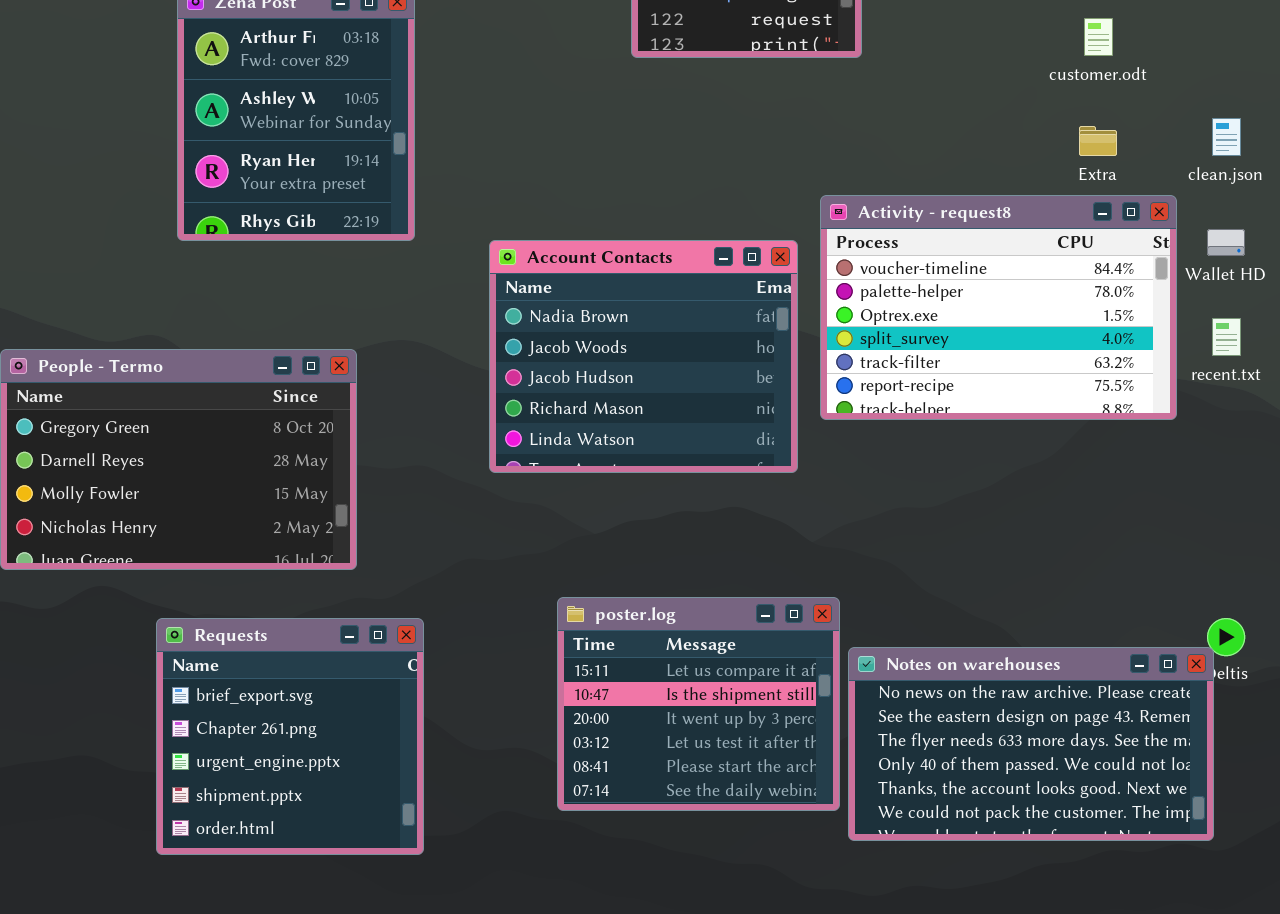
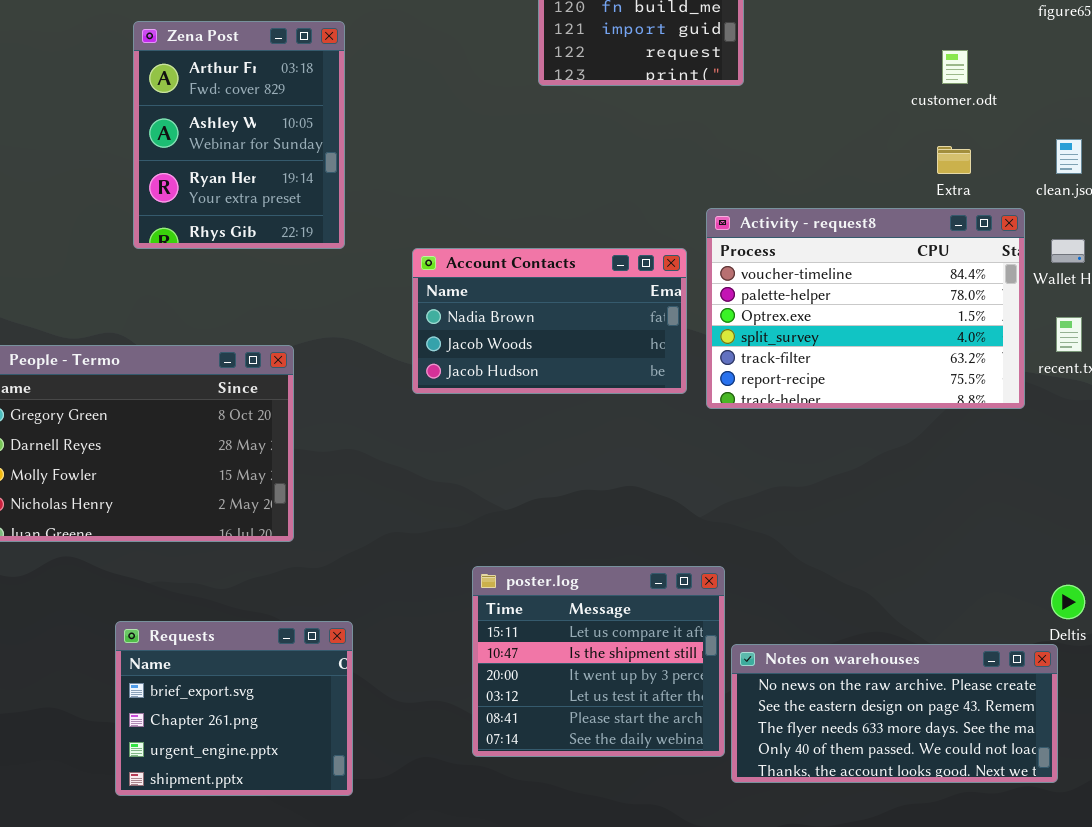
Account Contacts: [489,240,798,473] -> [412,248,687,394], resized
Requests: [156,618,424,855] -> [115,621,353,796], resized
Notes on warehouses: [848,647,1214,841] -> [731,644,1058,783], resized

